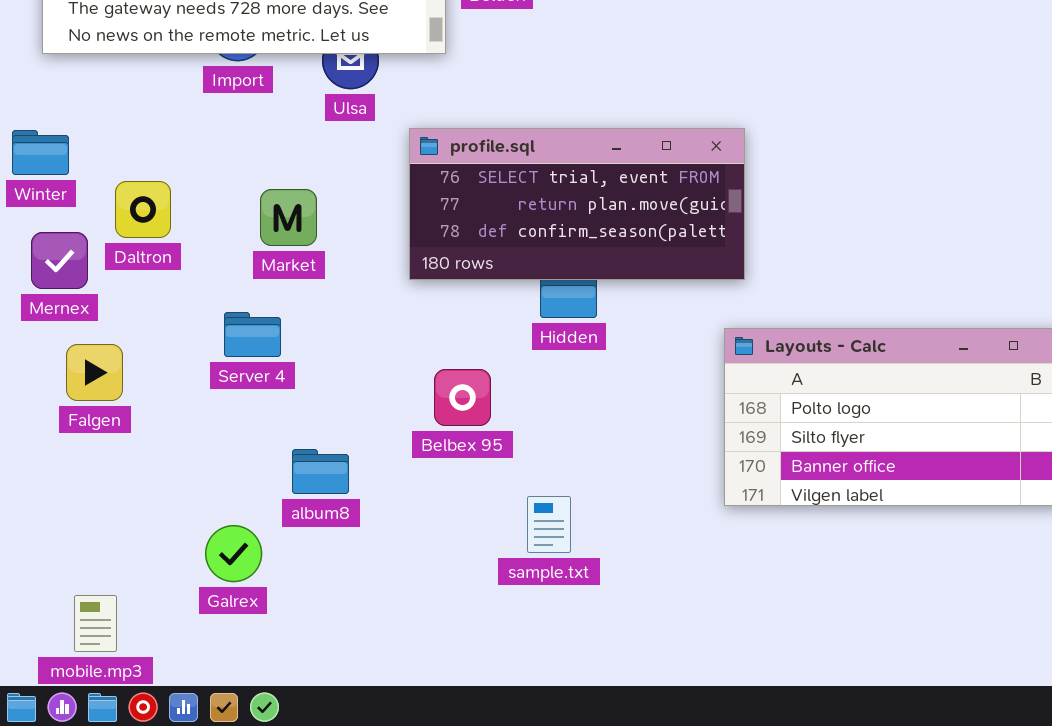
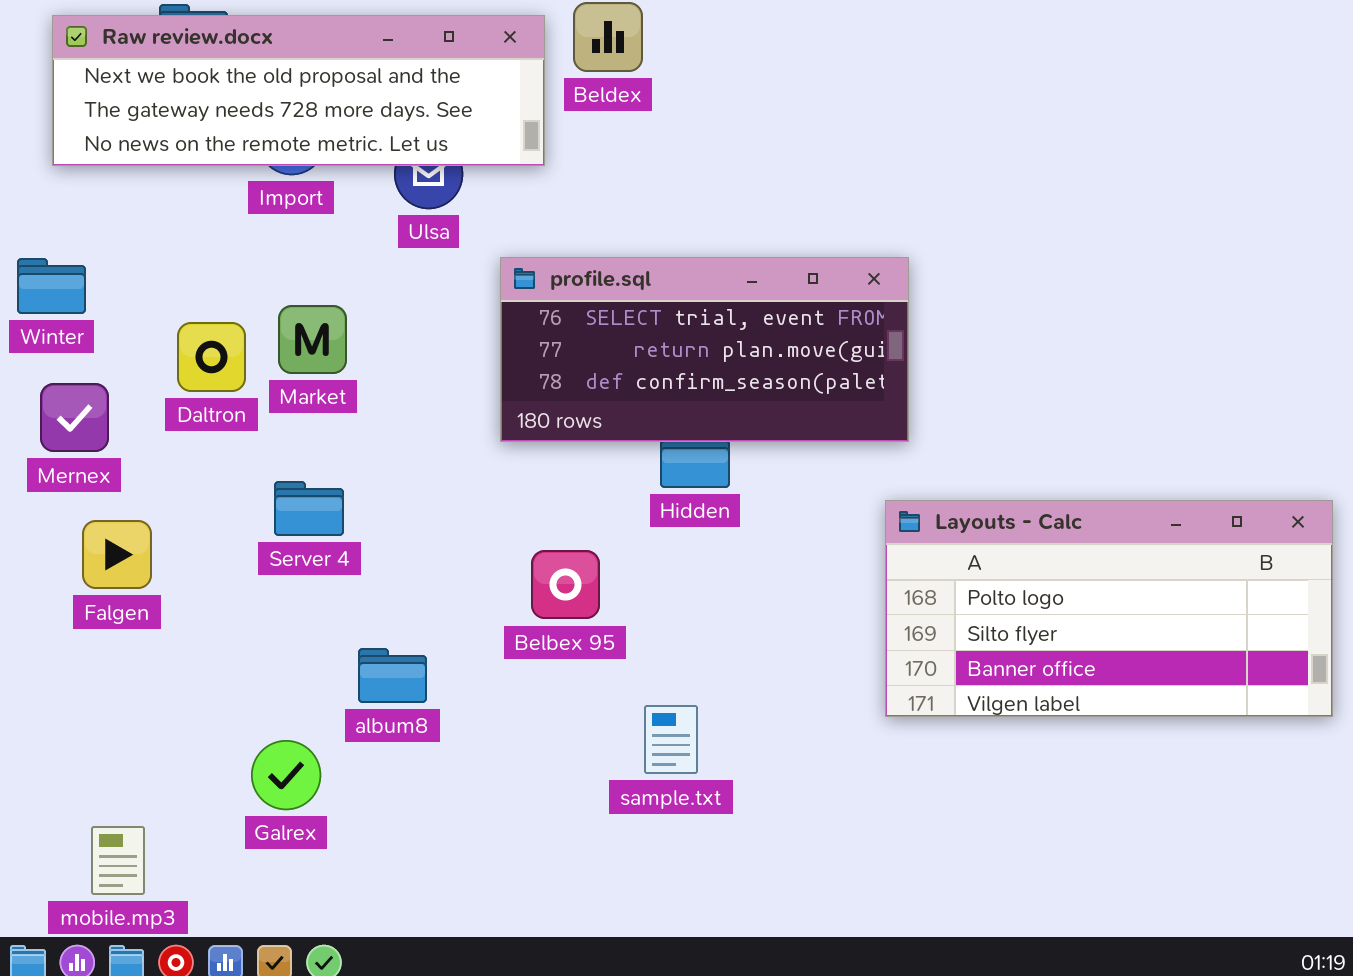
Daltron: [115,181,171,238] -> [177,322,246,392], moved
Market: [260,189,317,246] -> [278,305,347,374], moved

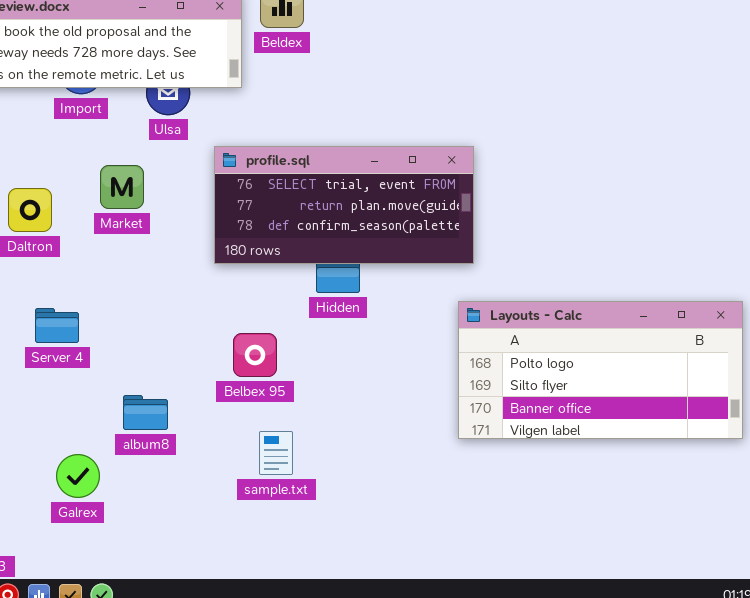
Market: [278,305,347,374] -> [100,165,144,209], moved
Server 4: [274,481,344,536] -> [35,308,79,343], moved
sample.txt: [644,705,698,774] -> [259,431,293,475], moved

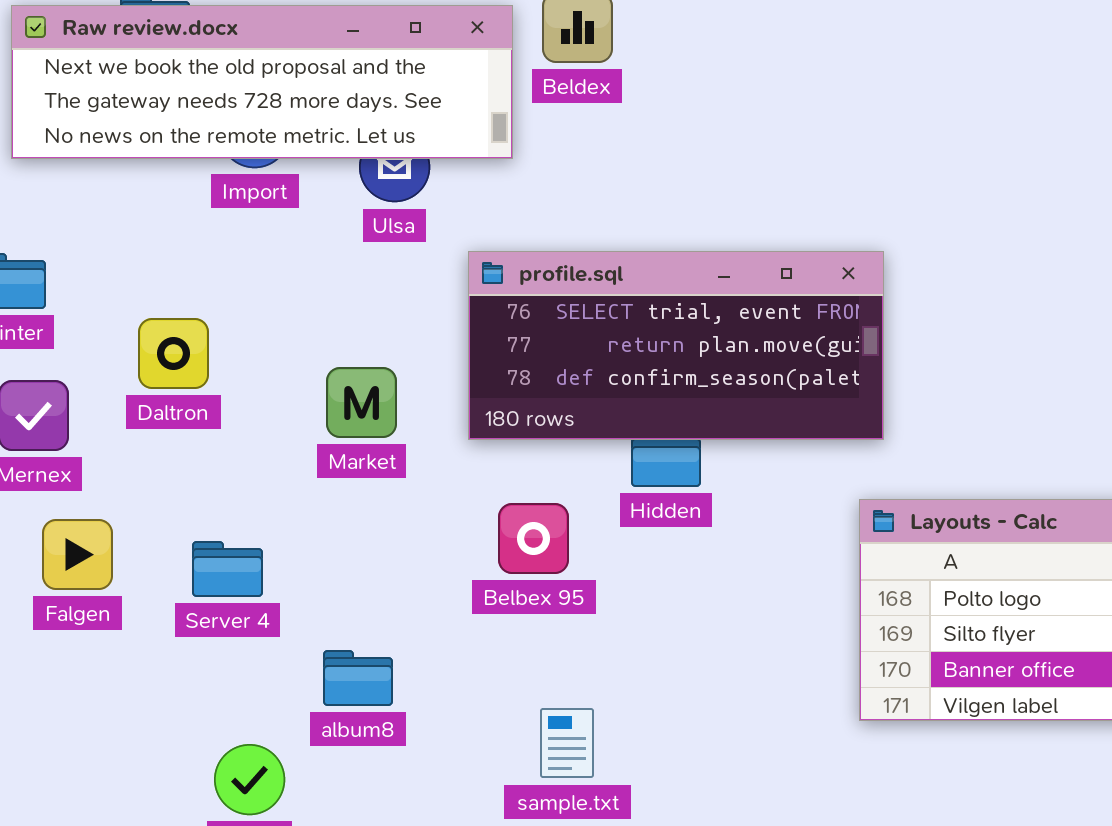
Market: [100,165,144,209] -> [326,367,397,438], moved
Server 4: [35,308,79,343] -> [192,541,263,597], moved
Belbex 95: [233,333,277,377] -> [498,503,569,574], moved

